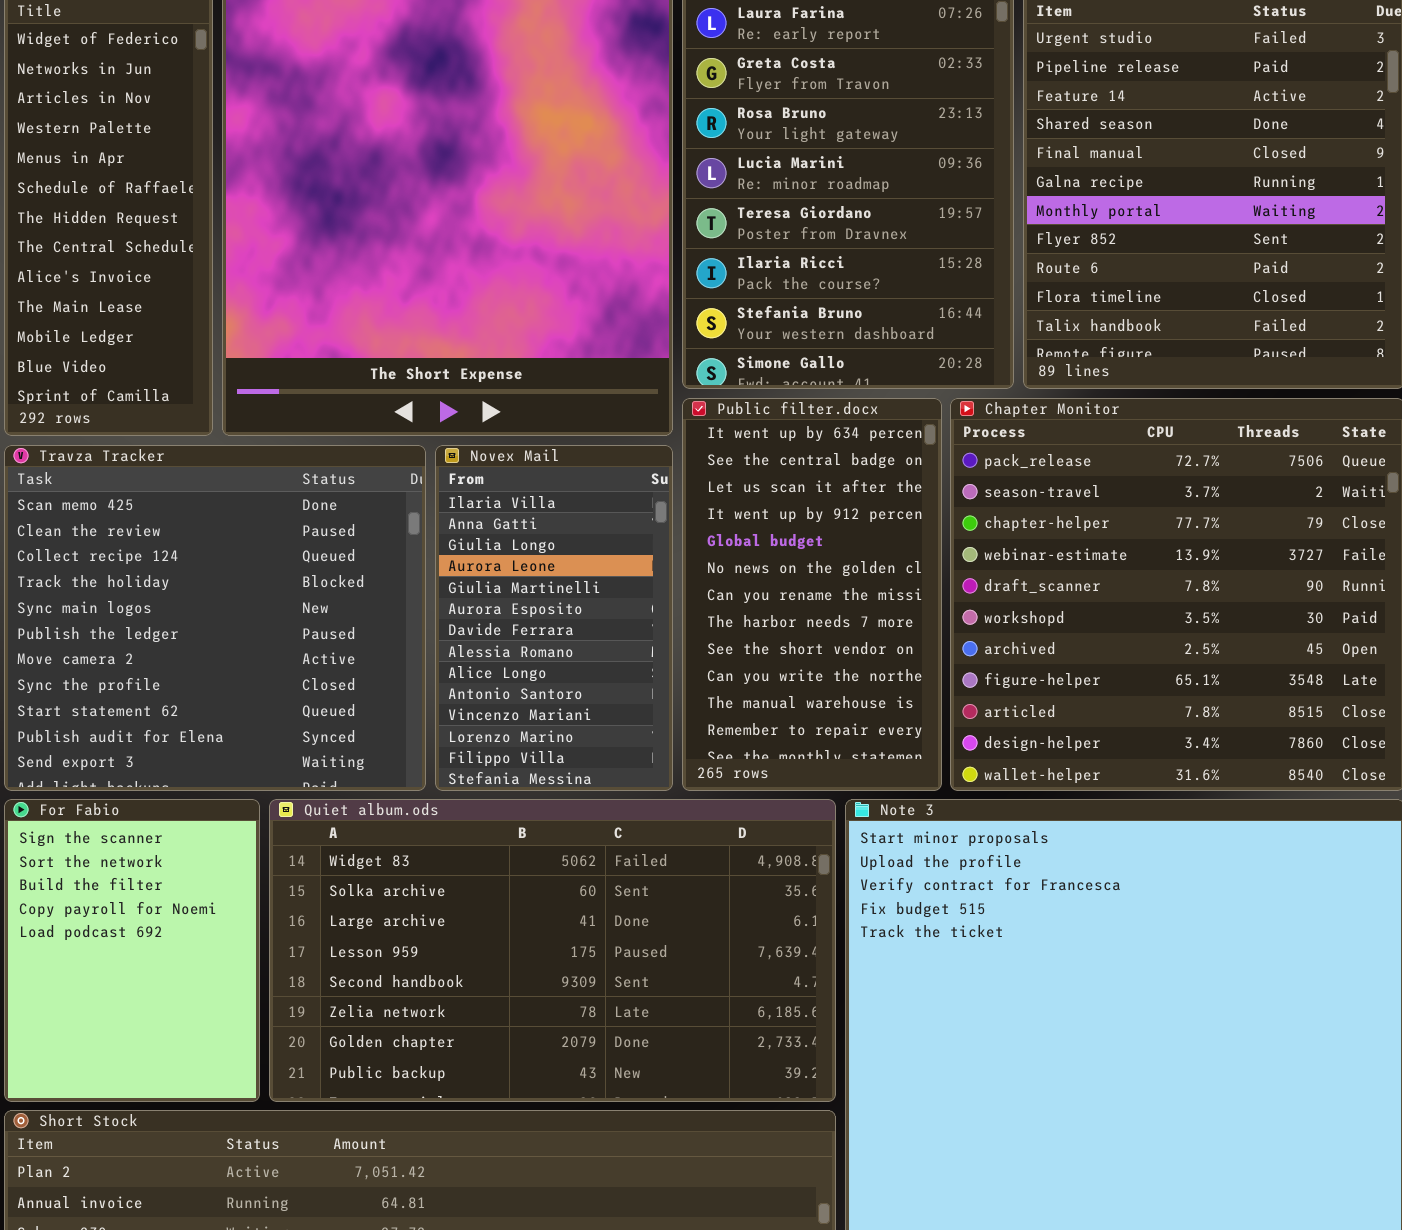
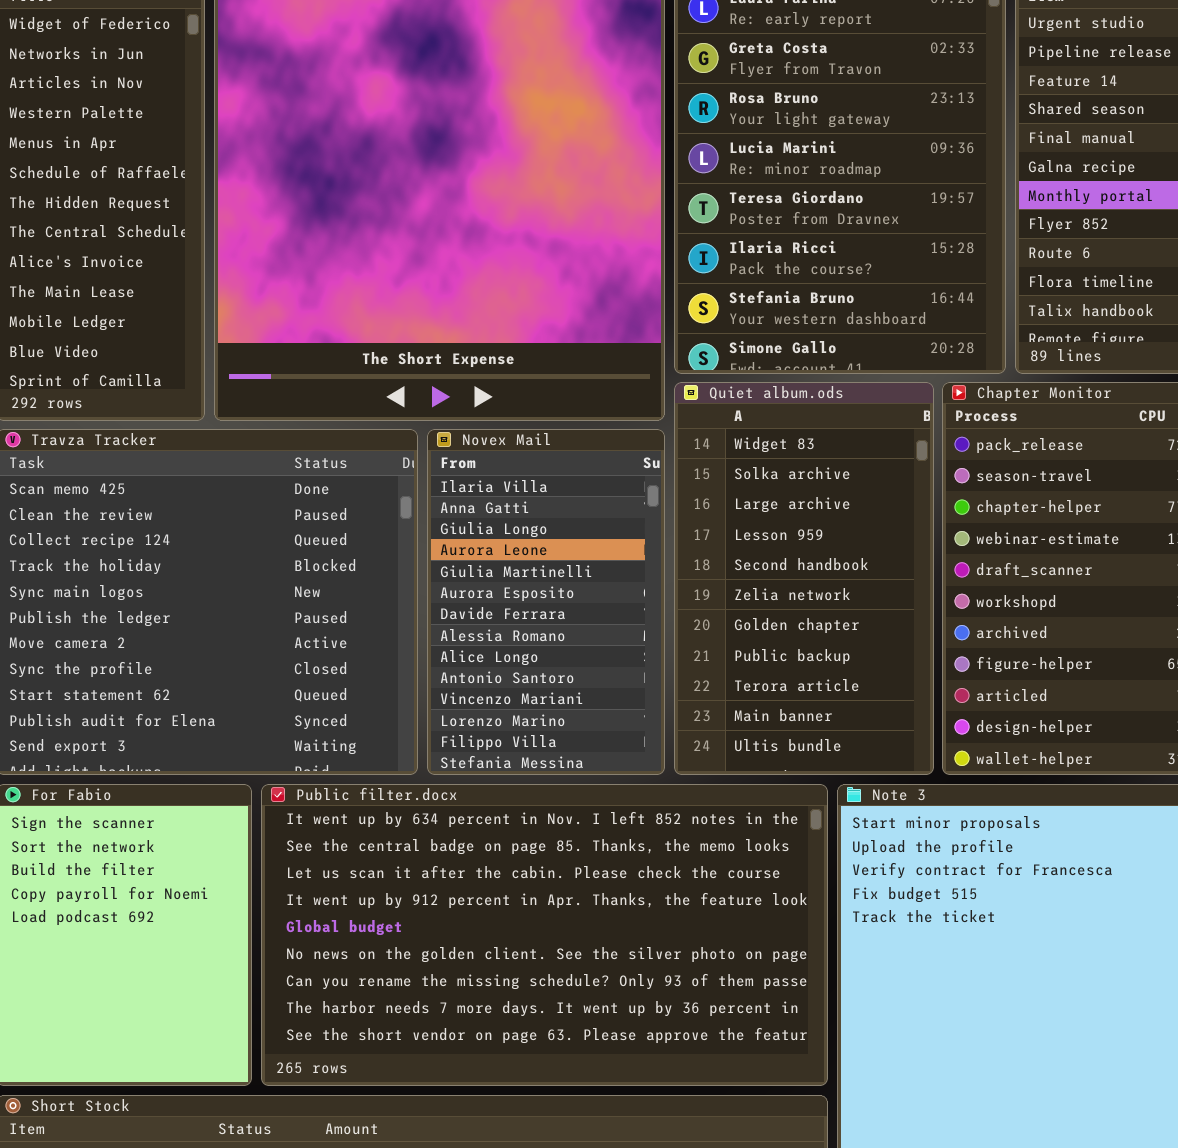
Public filter.docx: [682,398,942,791] -> [261,784,828,1086], moved, resized
Quiet album.ods: [269,799,836,1102] -> [674,382,934,775], moved, resized

